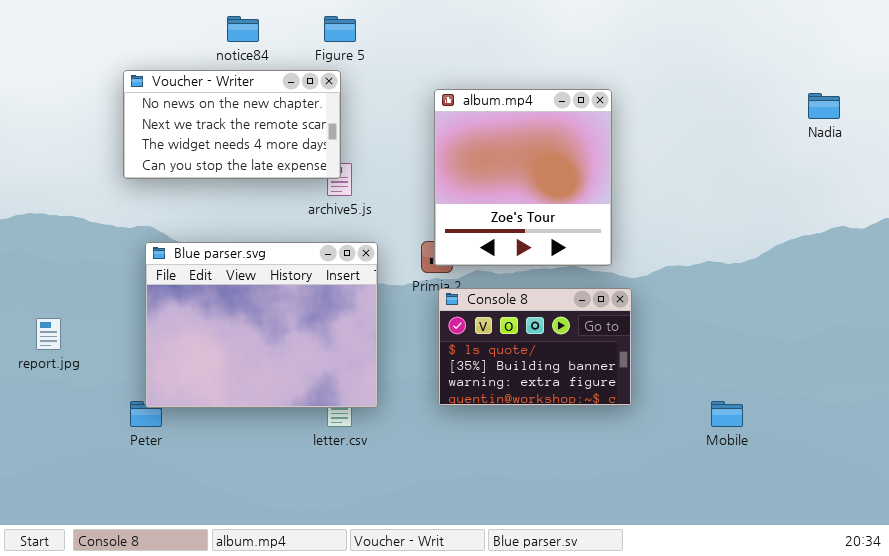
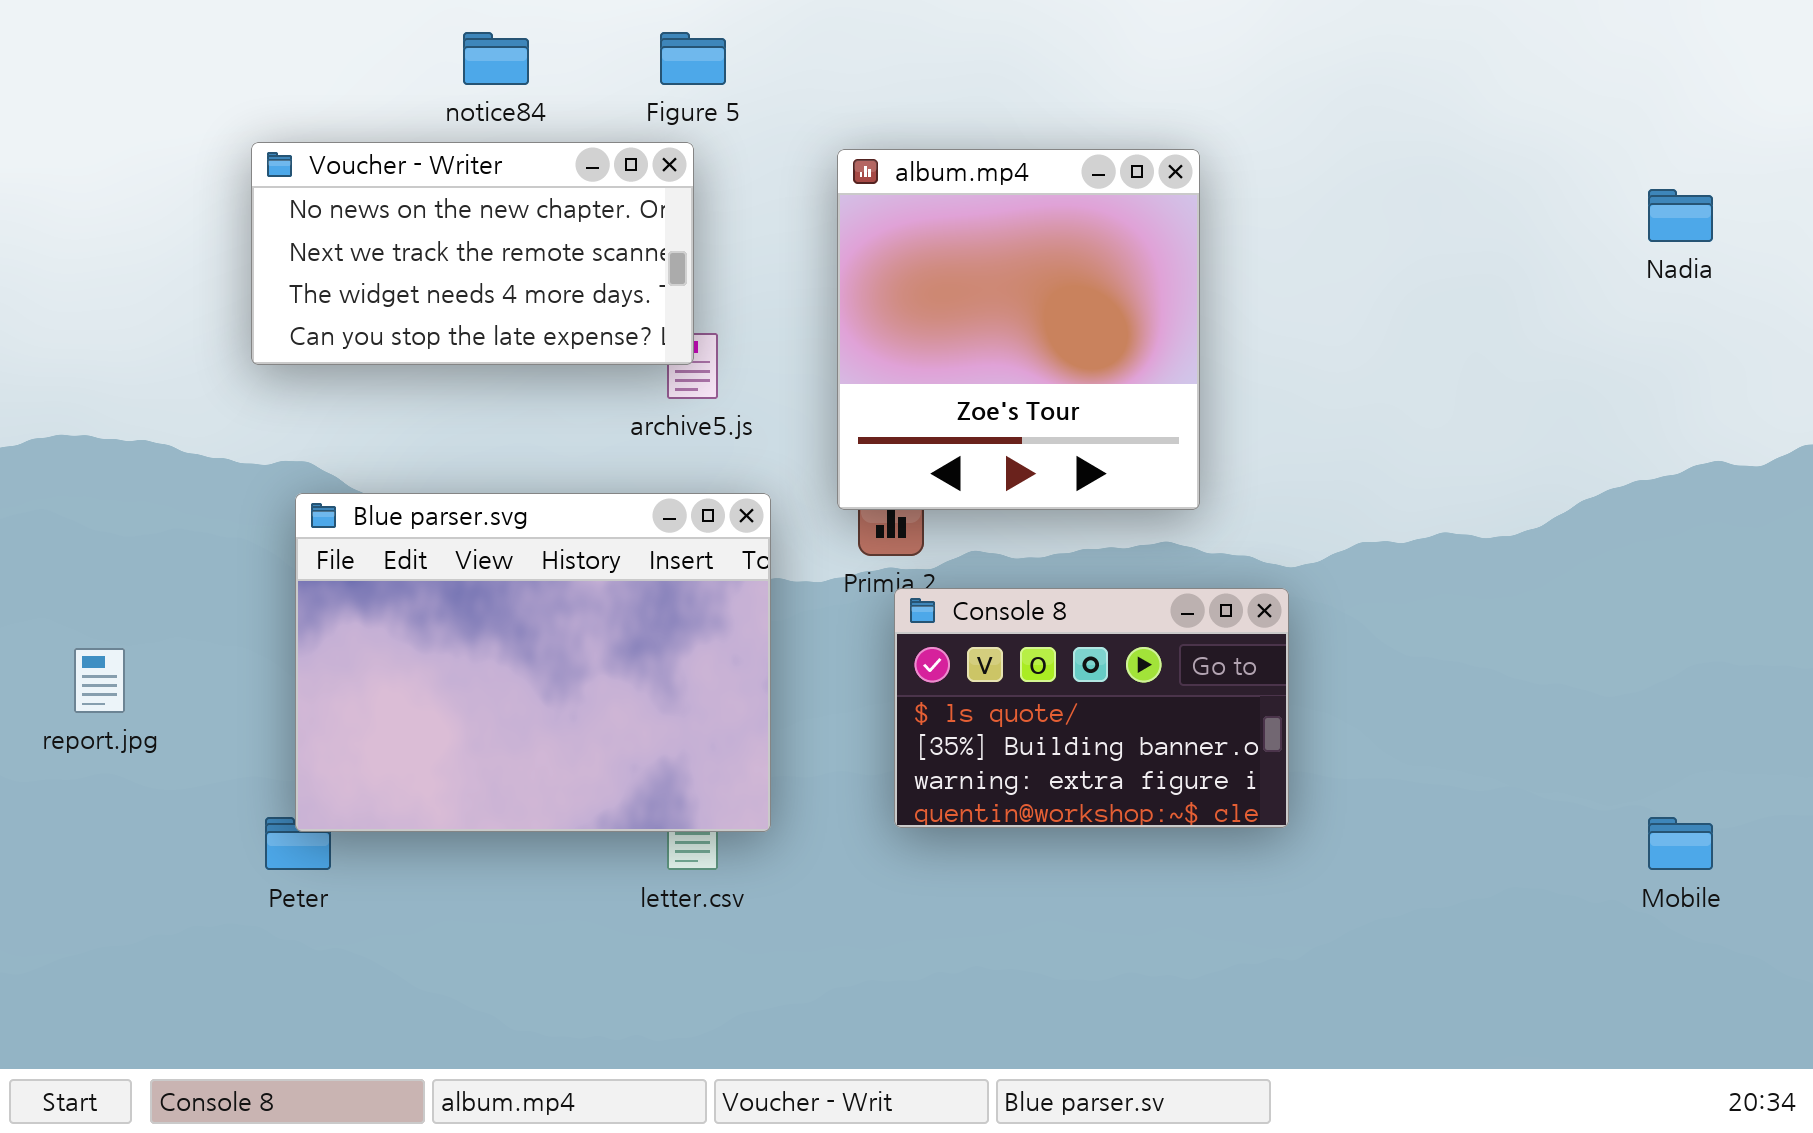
album.mp4: [434,89,612,266] -> [837,149,1200,510], moved
Mobile: [711,401,743,427] -> [1648,817,1713,870], moved

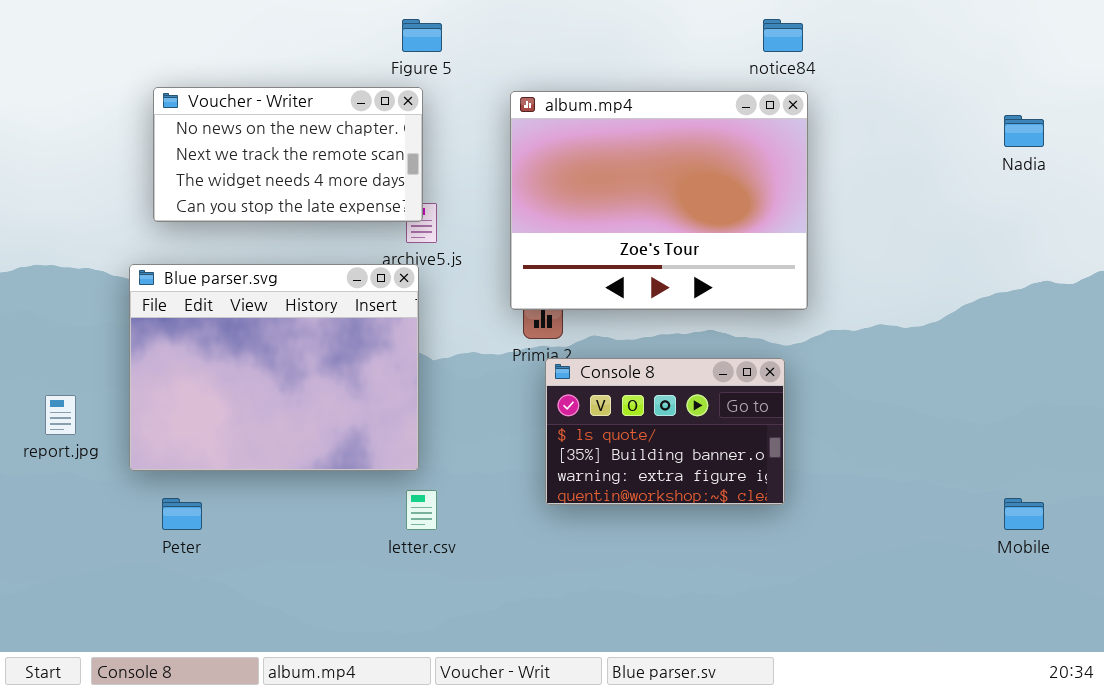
notice84: [463,32,529,85] -> [763,19,803,52], moved
album.mp4: [837,149,1200,510] -> [510,91,808,310], resized
Blue parser.svg: [295,493,771,832] -> [129,264,419,471], moved

